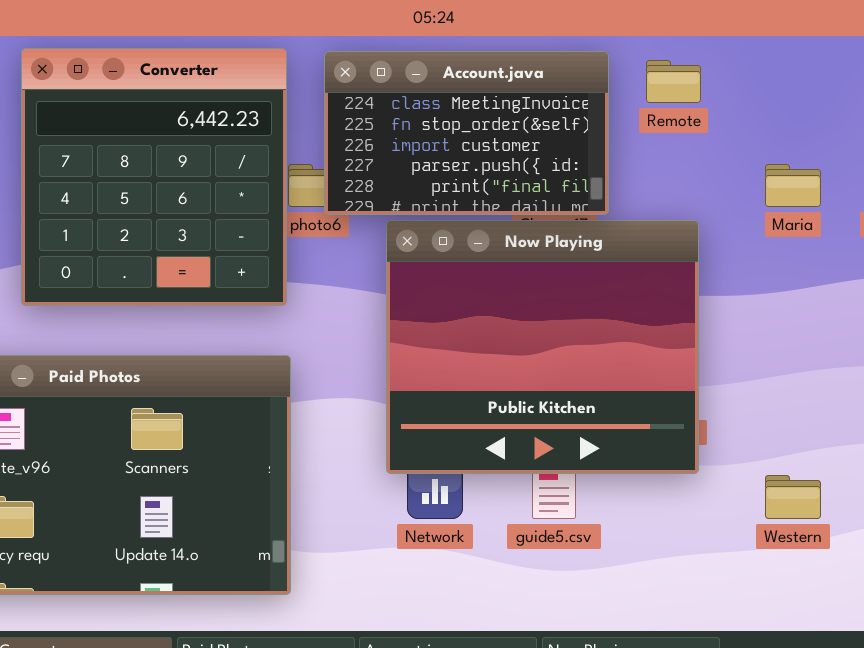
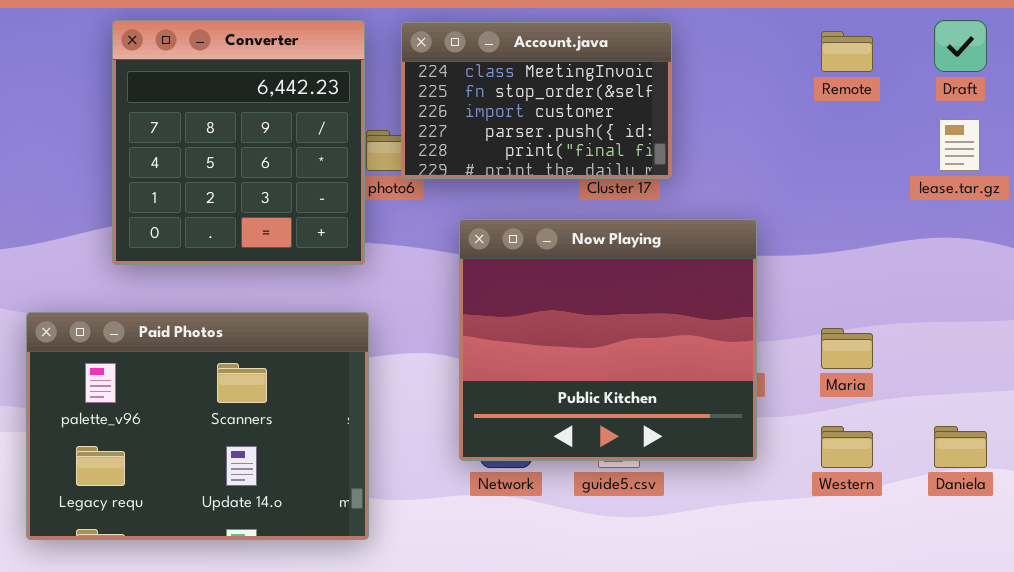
Remote: [646,60,701,103] -> [821,31,873,72], moved
Maria: [765,164,821,207] -> [821,328,873,369], moved
Now Playing: [386,220,699,474] -> [459,219,757,461], moved

